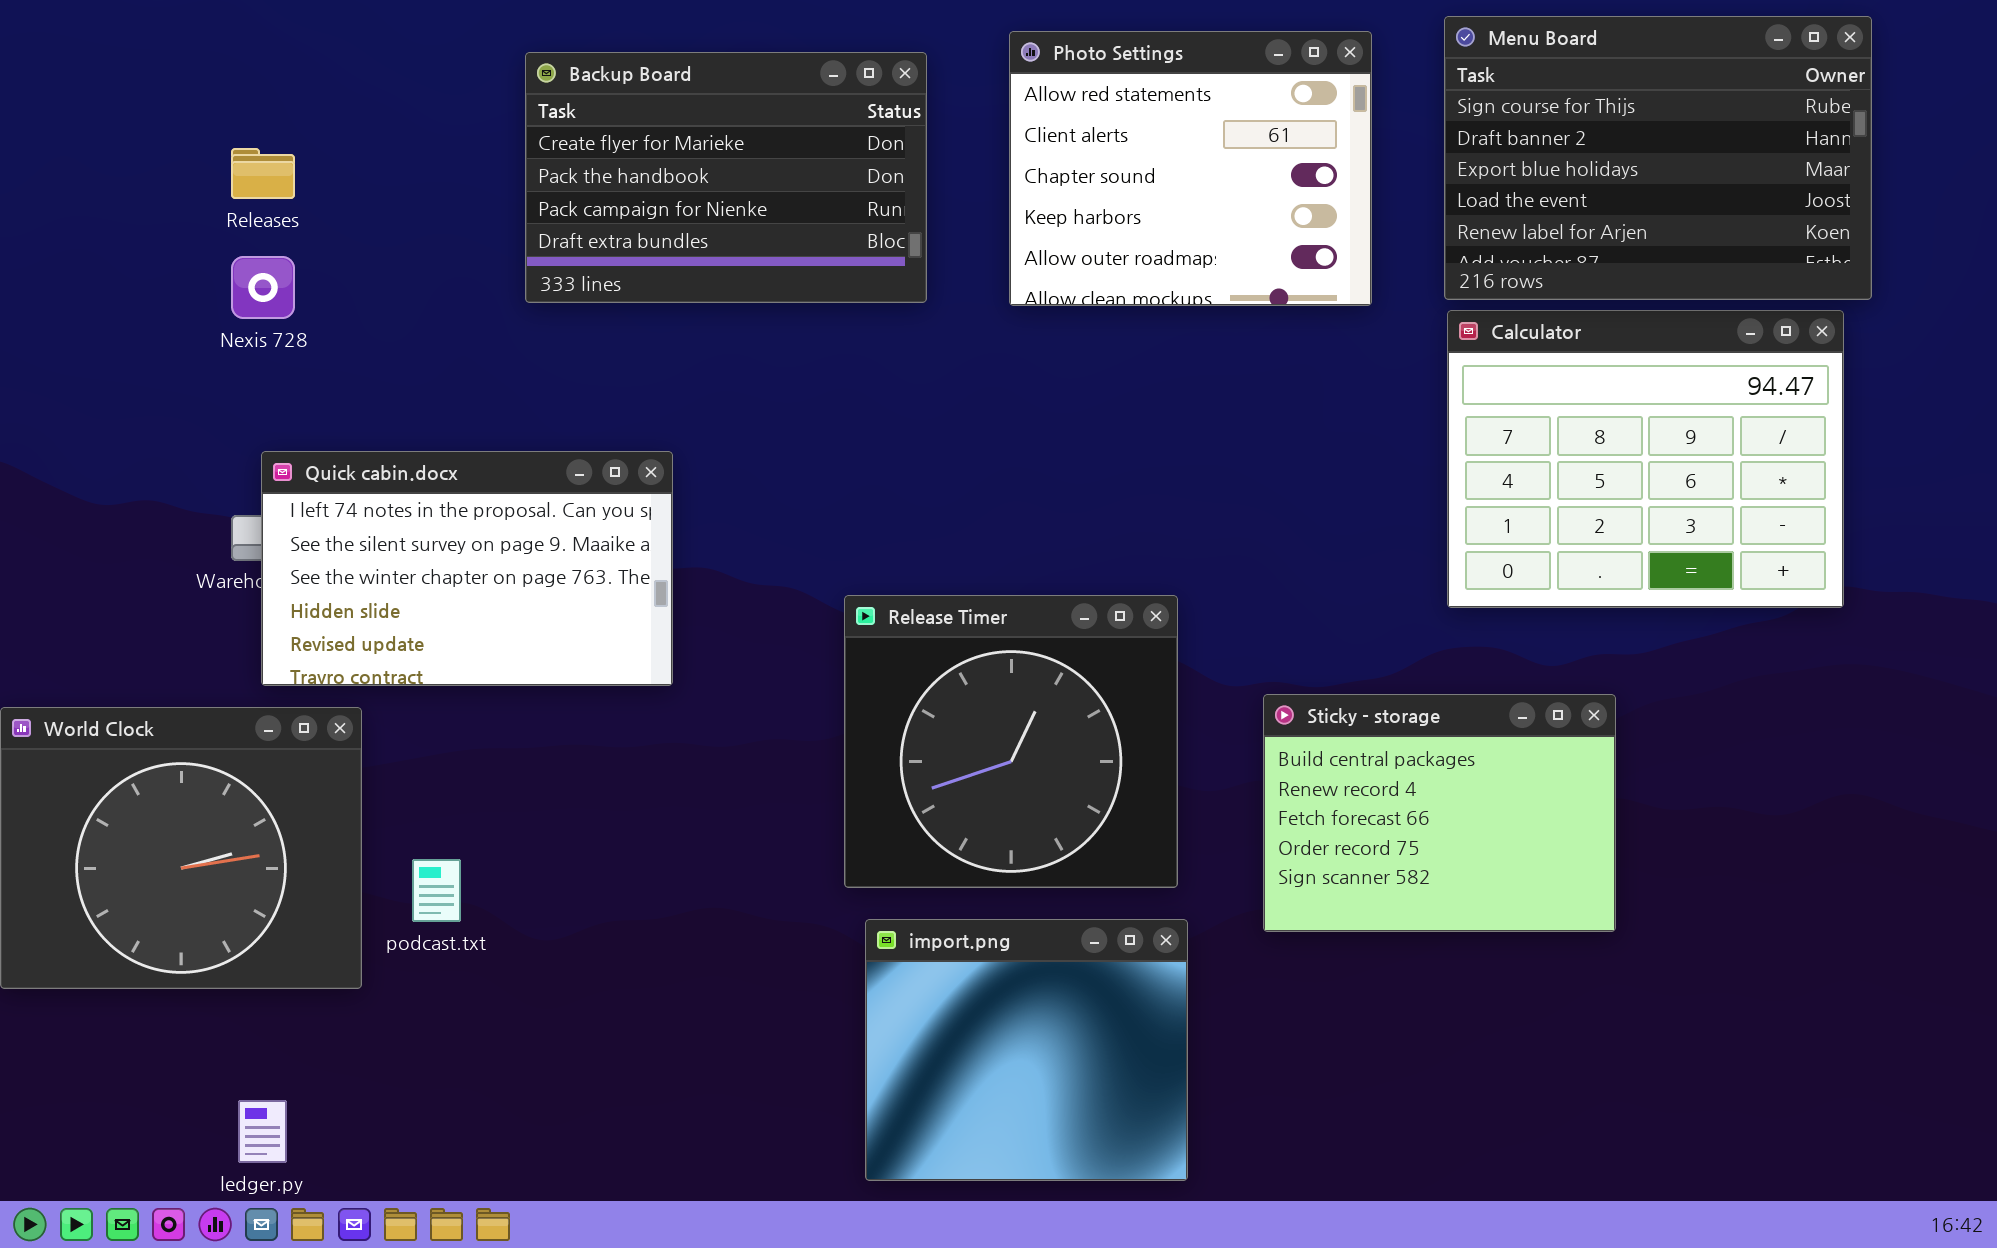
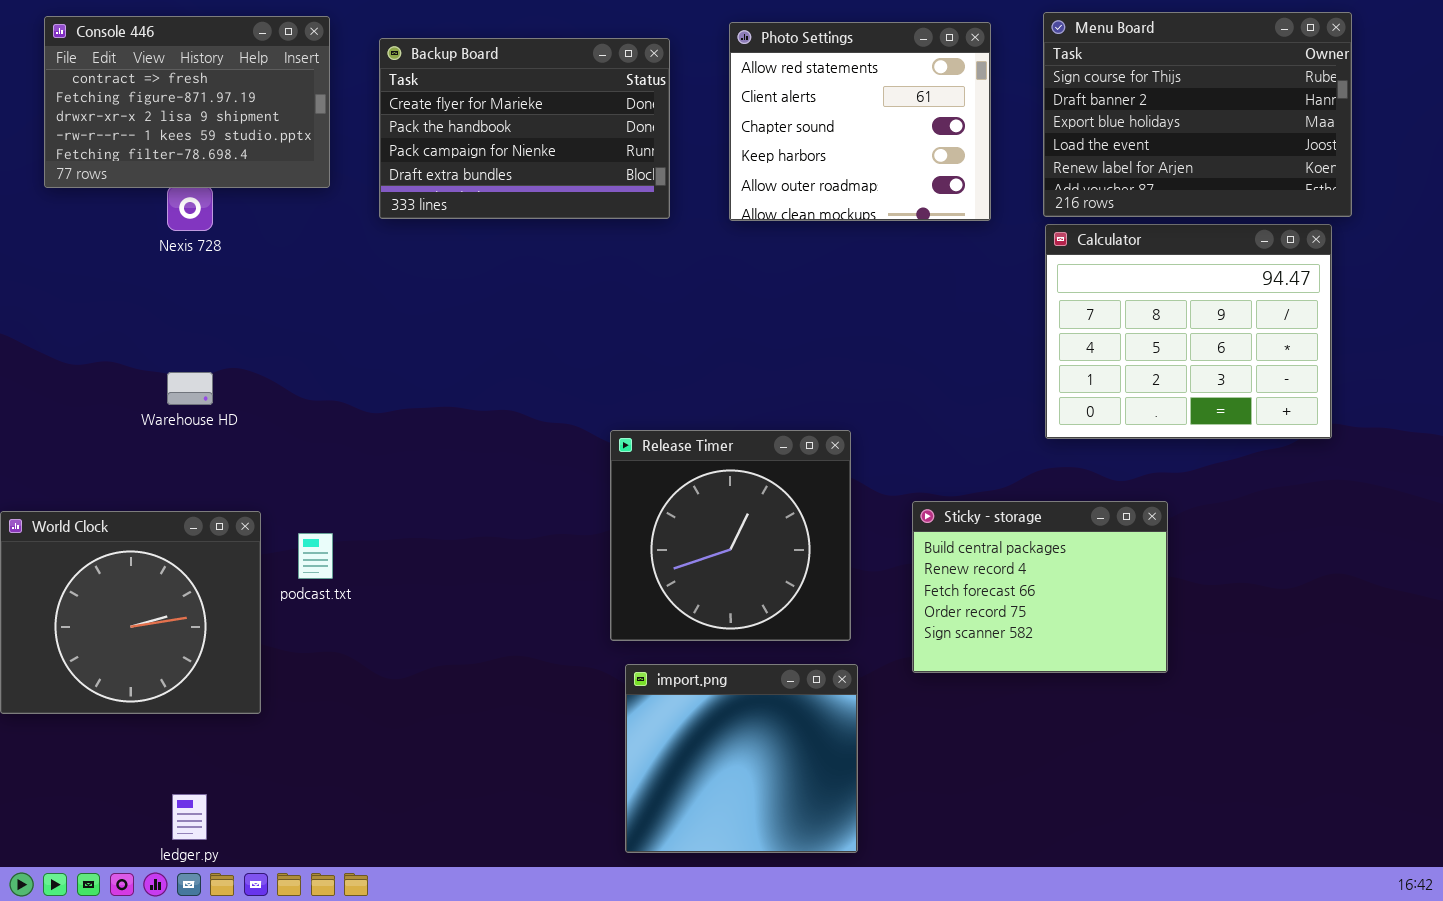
Console 446: none -> [44,16,330,188], opened
Quick cabin.docx: [261,451,673,686] -> none, closed
podcast.txt: [412,859,461,922] -> [298,533,333,579], moved

